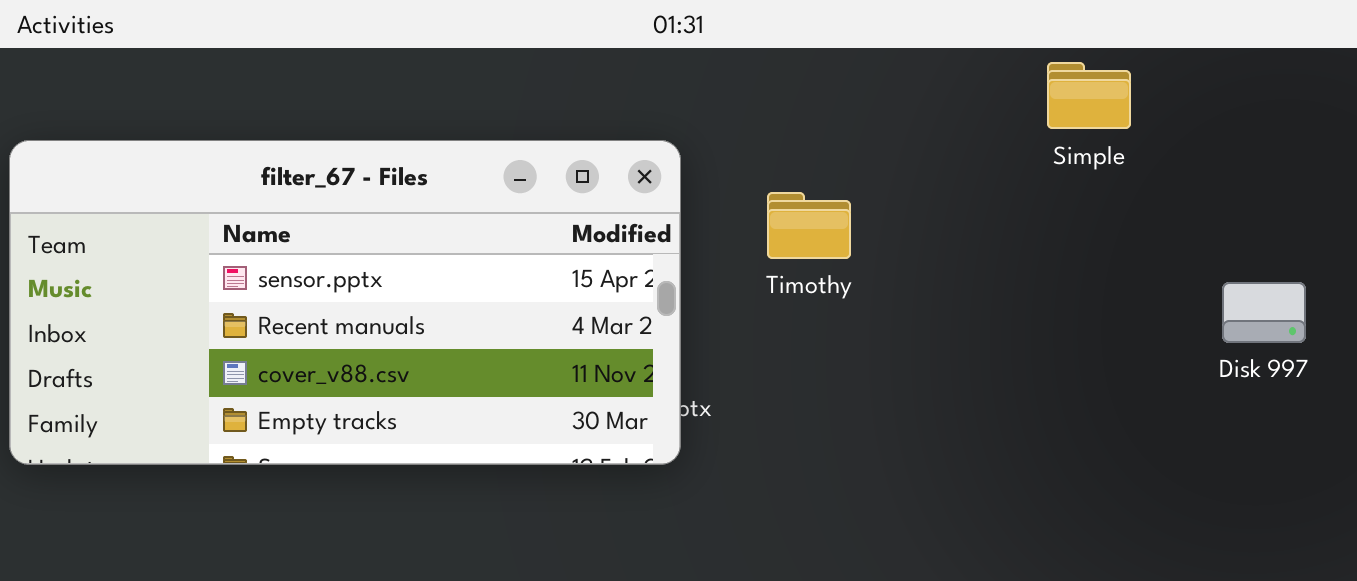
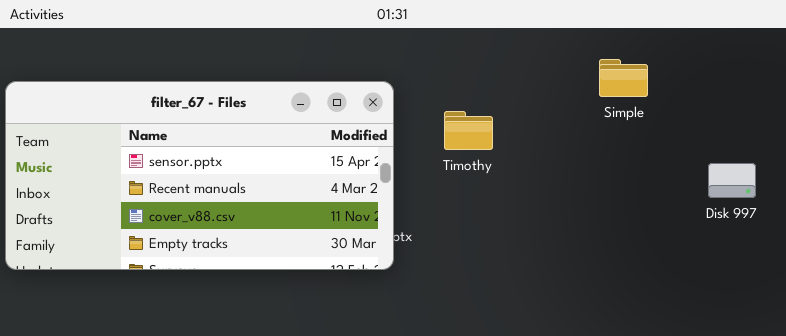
Simple: [1047,62,1131,129] -> [599,59,648,97], moved

